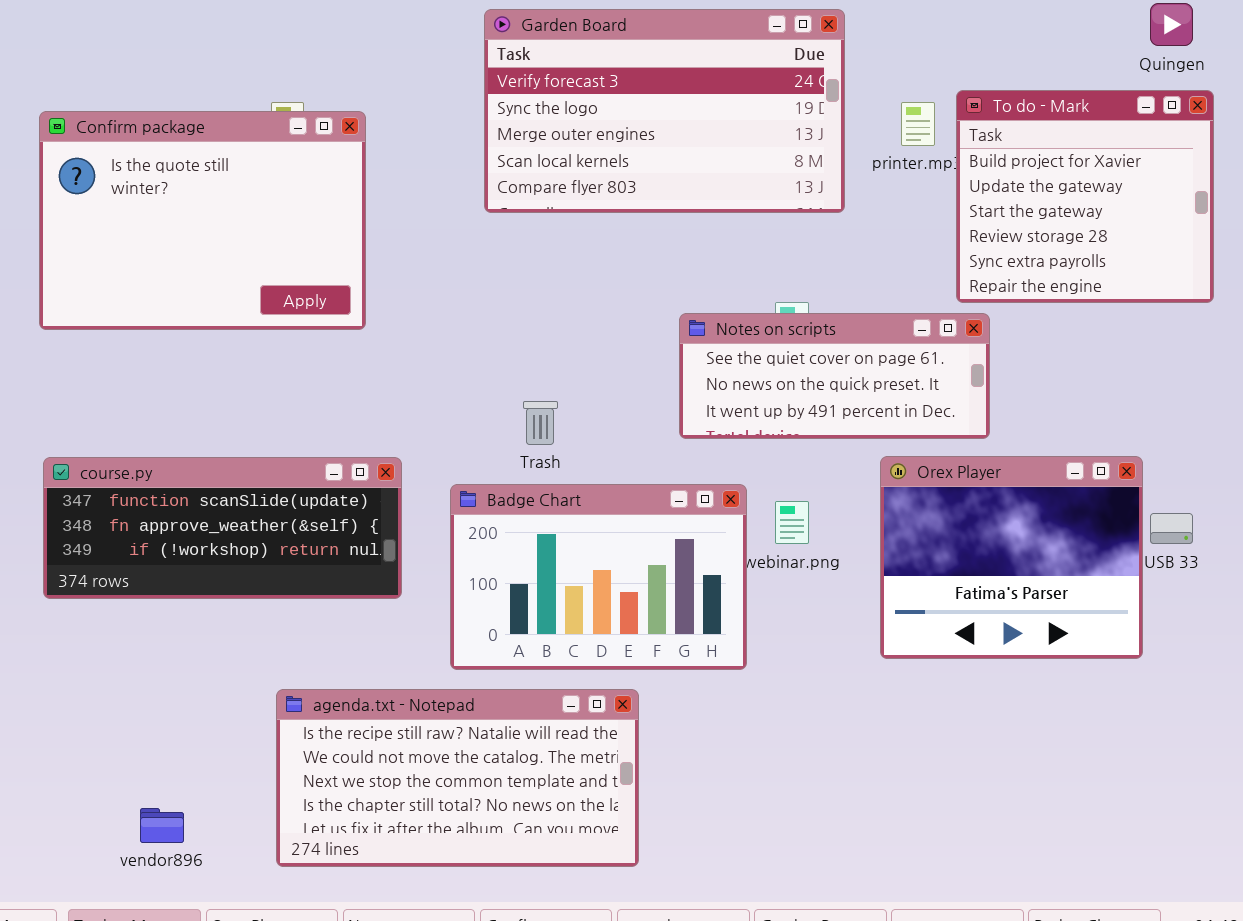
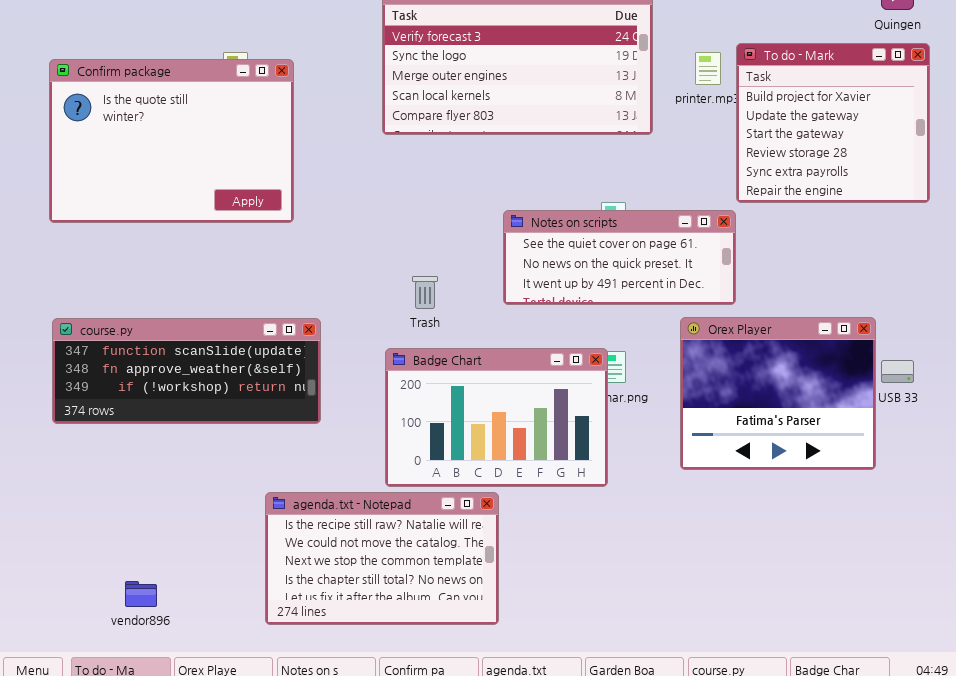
Notes on scripts: [679,313,990,439] -> [503,210,736,305], moved
Badge Chart: [450,484,747,670] -> [385,348,608,487], moved
agenda.txt - Notepad: [276,689,639,867] -> [265,492,499,625], resized

